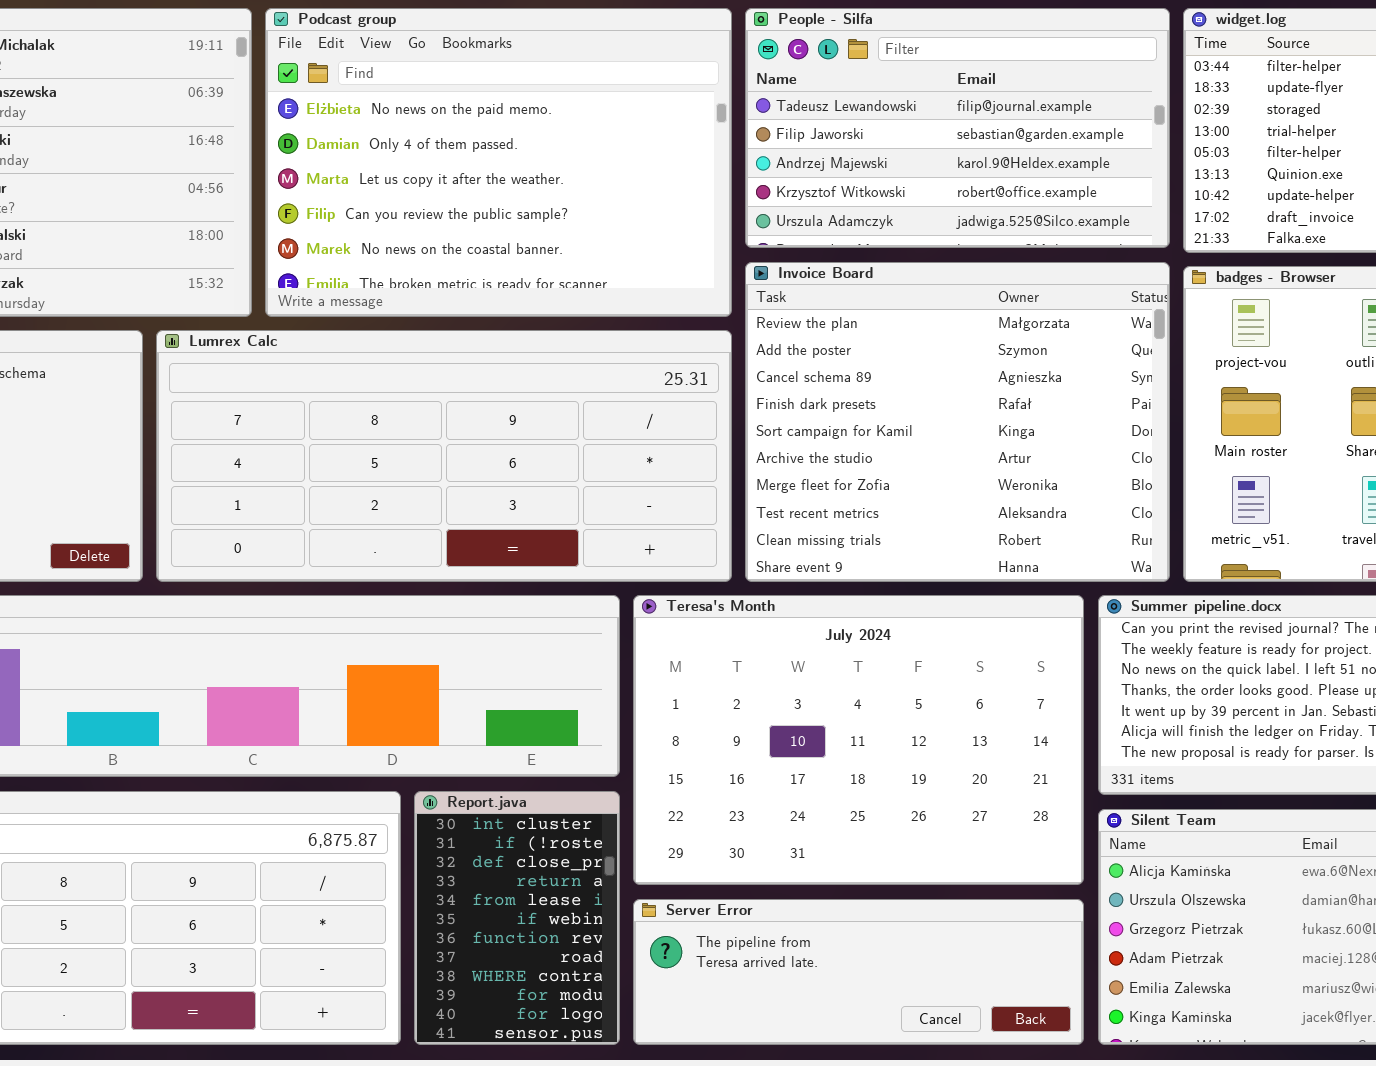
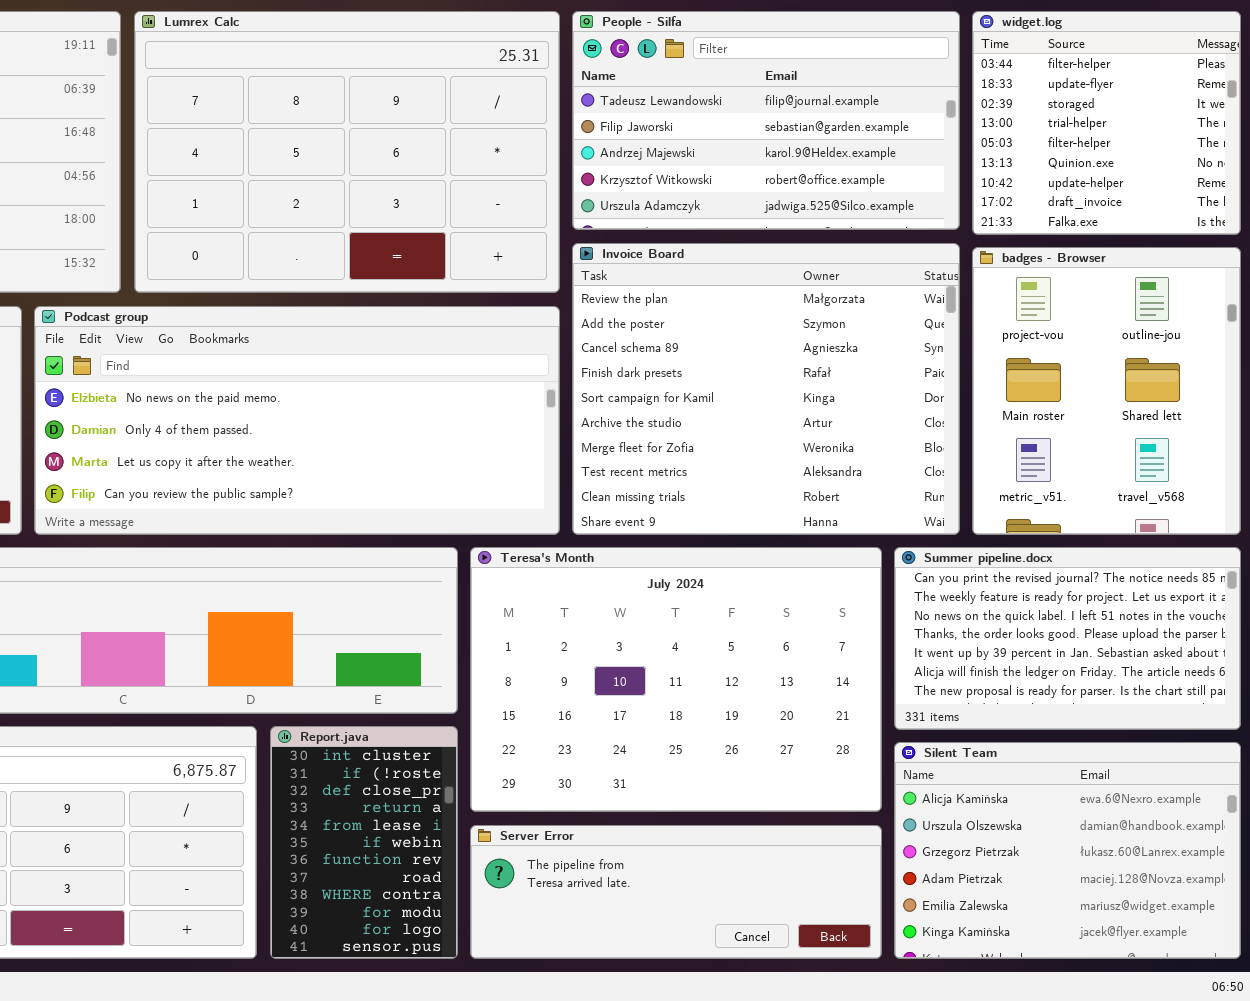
Podcast group: [265,8,732,317] -> [34,306,560,535], moved, resized
Lumrex Calc: [156,330,732,582] -> [134,11,560,293], moved, resized

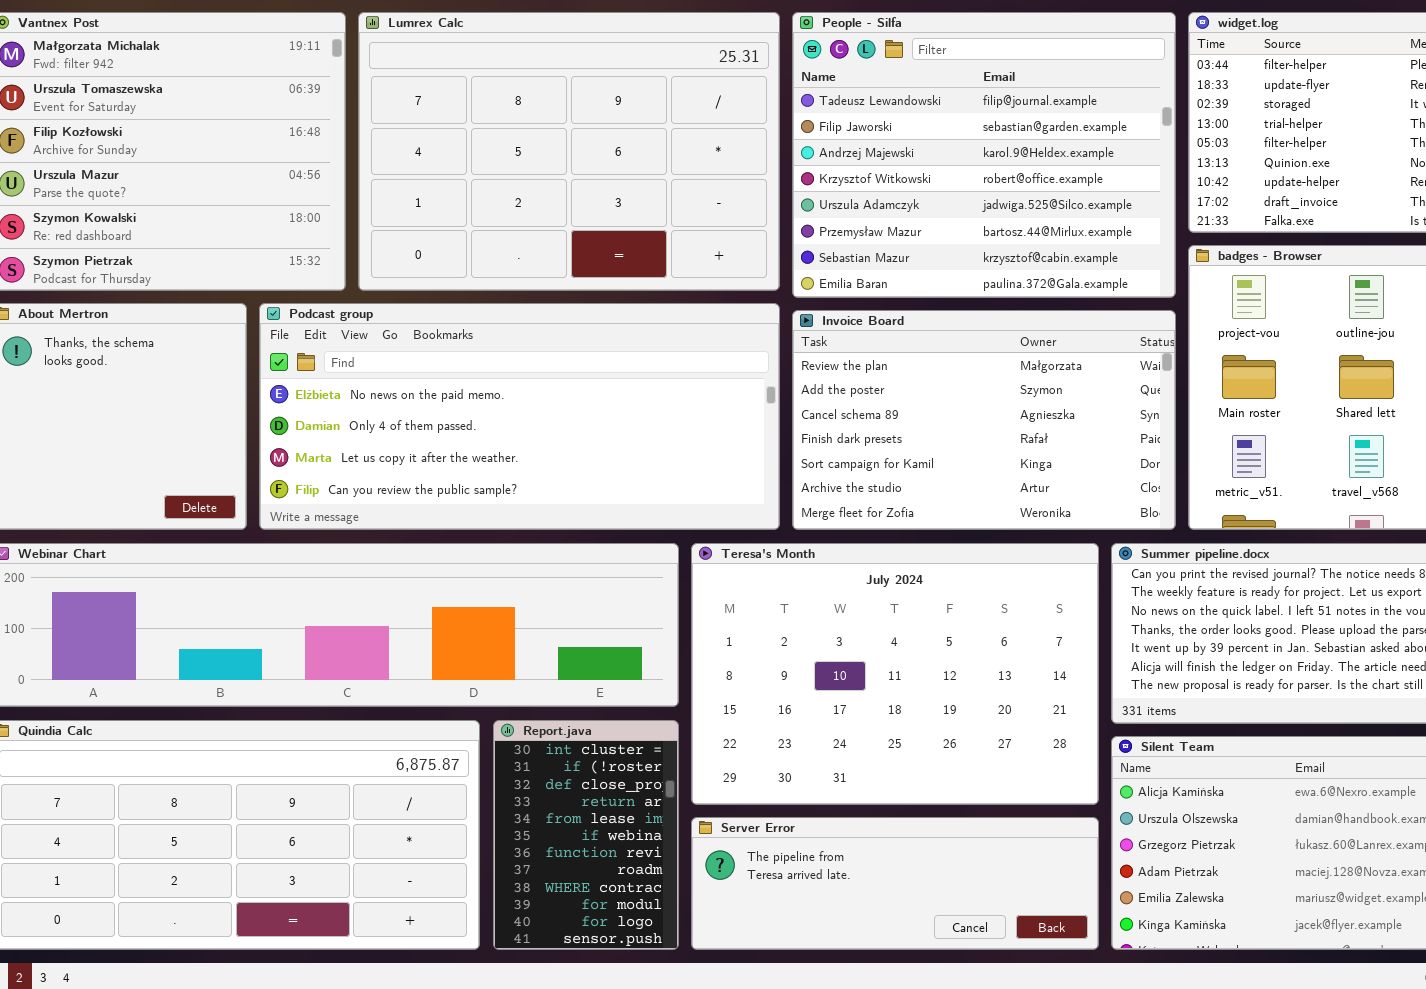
People - Silfa: [572,11,960,230] -> [792,12,1176,298], resized
Invoice Board: [572,243,960,535] -> [792,310,1176,530], resized

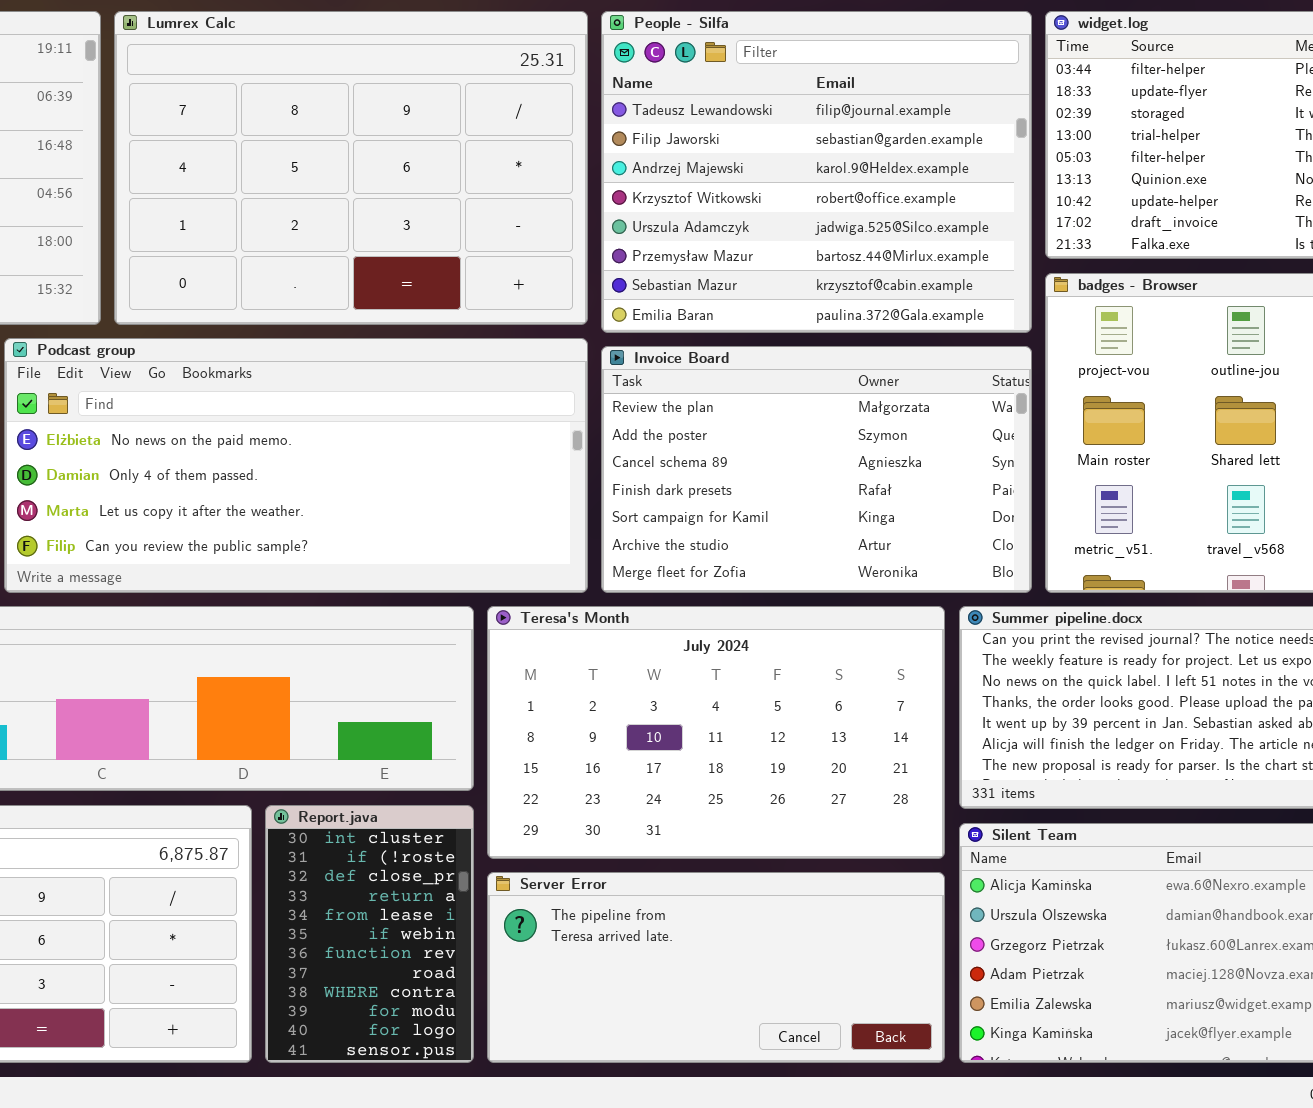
Teresa's Month: [691,543,1099,805] -> [487,606,945,859], resized
Server Error: [691,817,1099,950] -> [487,872,945,1063], resized

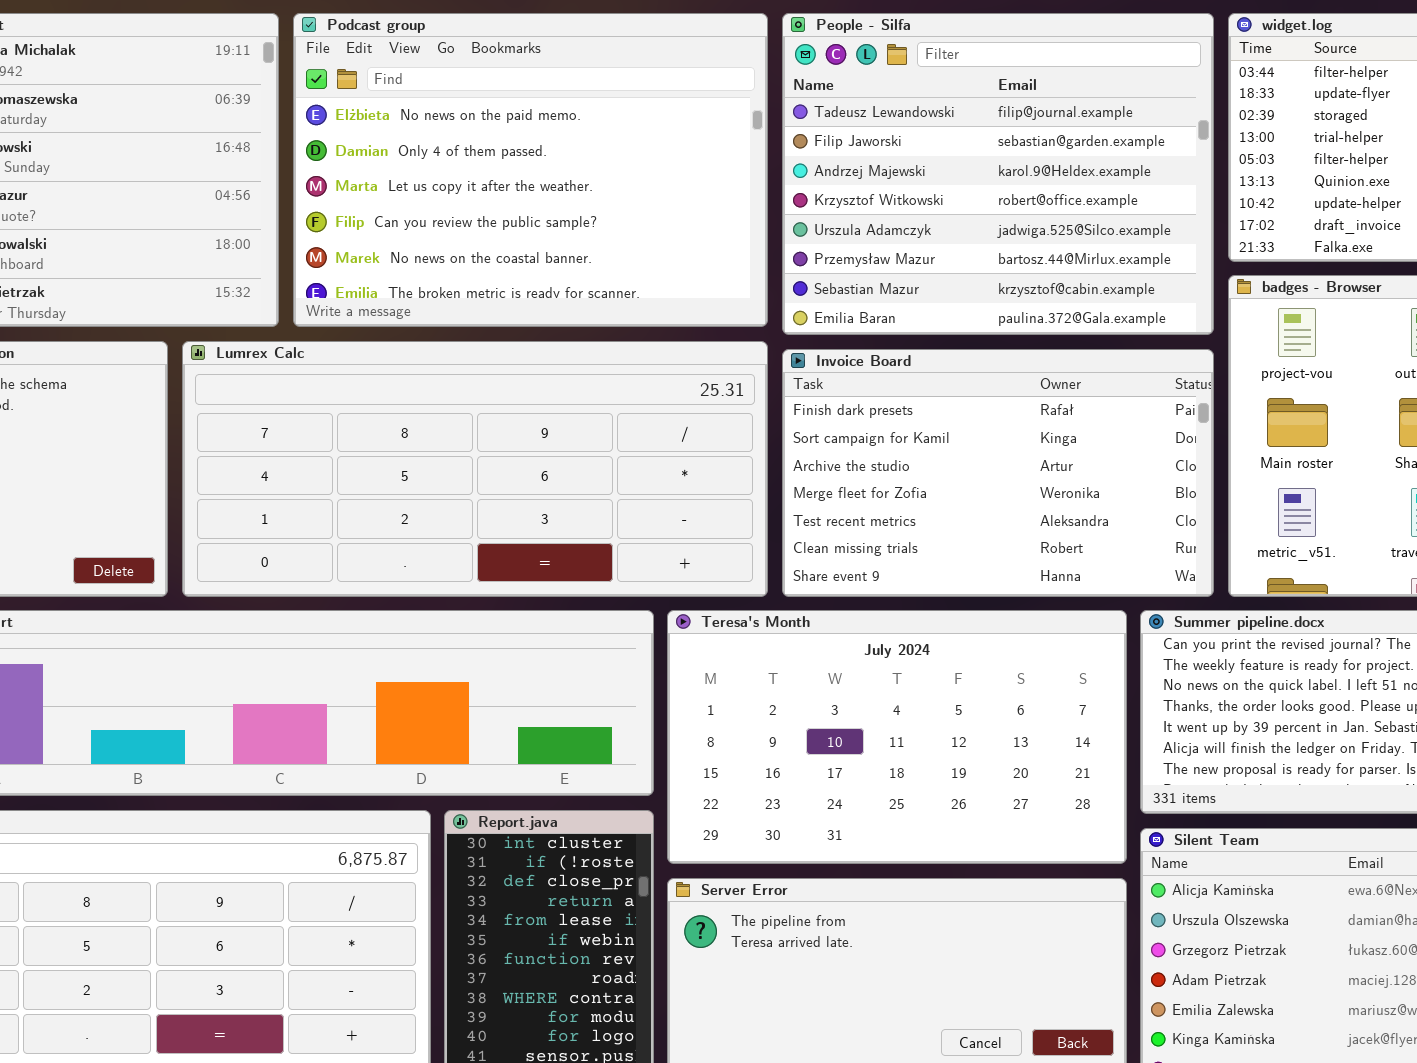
Lumrex Calc: [114,11,588,325] -> [182,341,768,597], moved, resized
Podcast group: [4,338,588,593] -> [293,13,768,327], moved, resized
Invoice Board: [601,346,1032,593] -> [782,349,1214,597], scrolled down 3 rows

